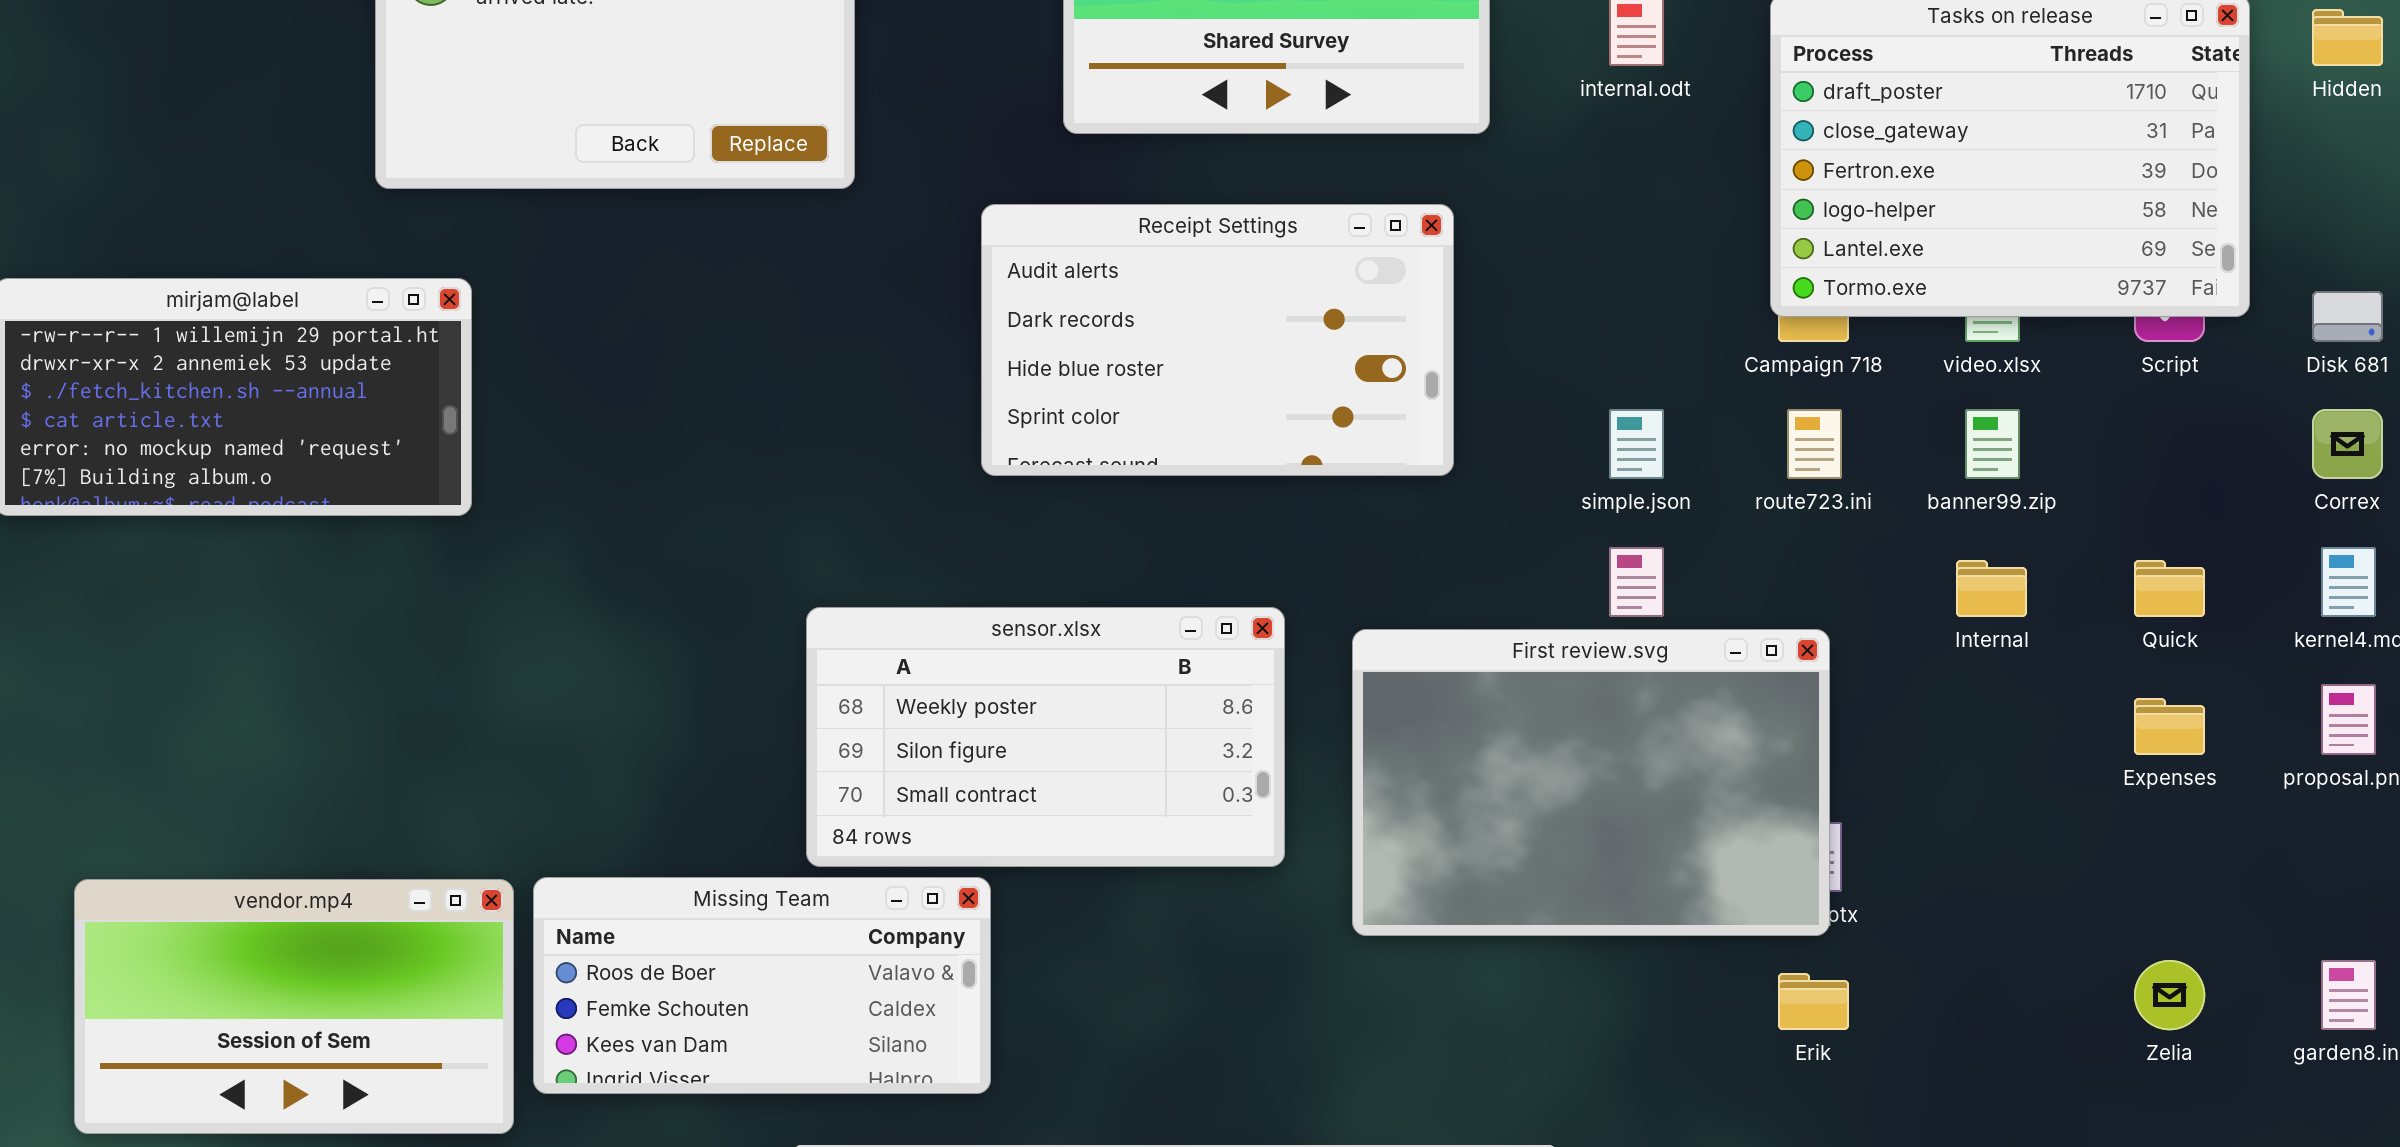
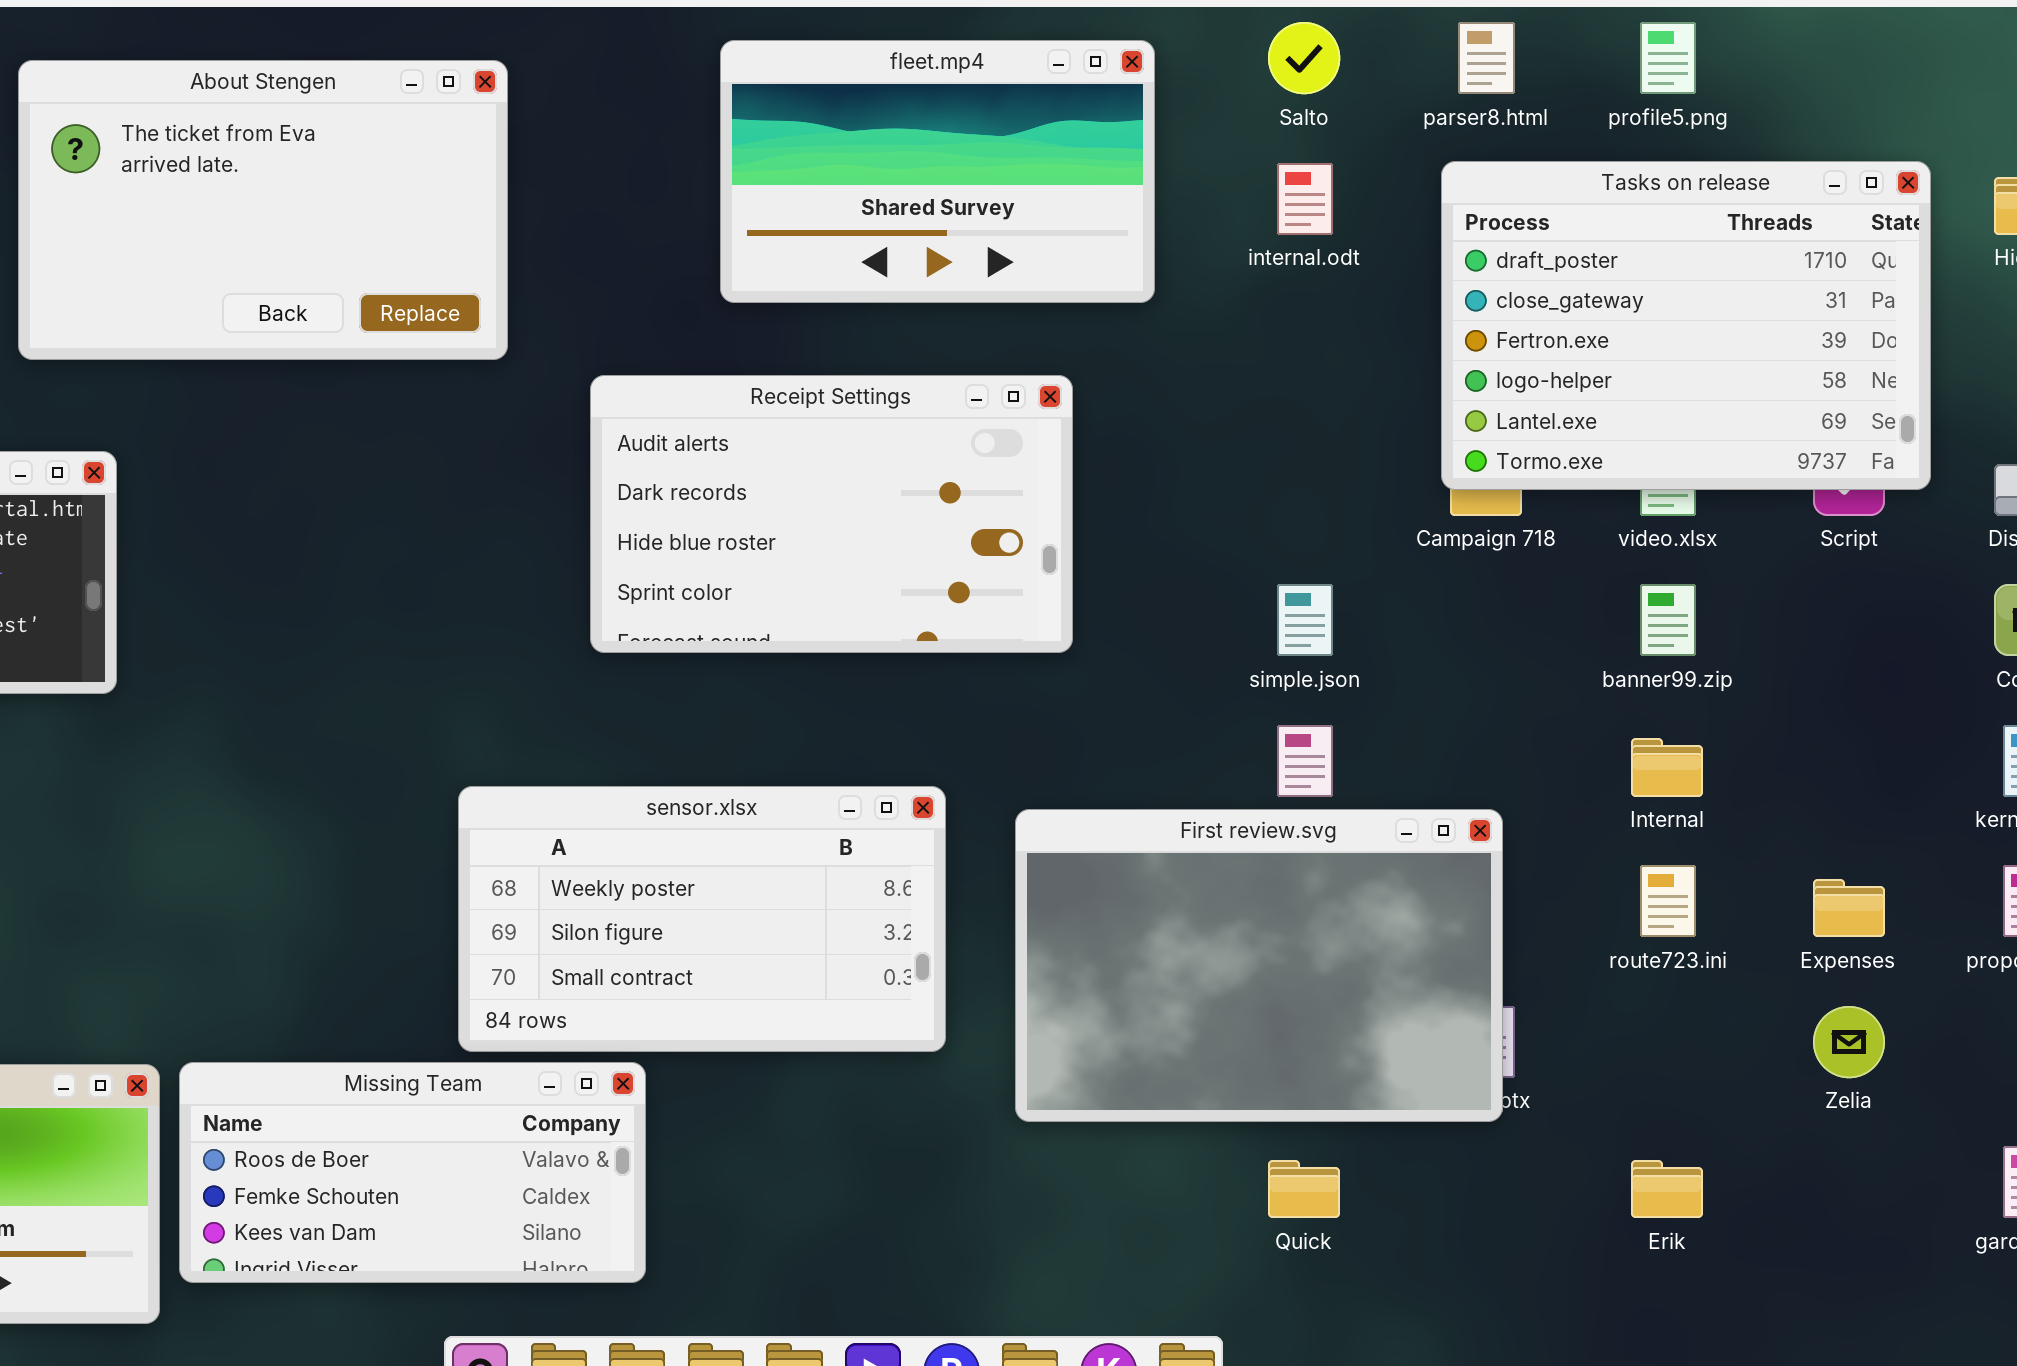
Receipt Settings: [981,204,1454,476] -> [590,375,1073,653], moved
route723.ini: [1787,409,1842,479] -> [1640,865,1696,937], moved
Quick: [2134,560,2205,617] -> [1268,1160,1340,1218], moved
Zelia: [2134,960,2205,1030] -> [1813,1006,1885,1078], moved
Erik: [1778,973,1849,1030] -> [1631,1160,1703,1218], moved

